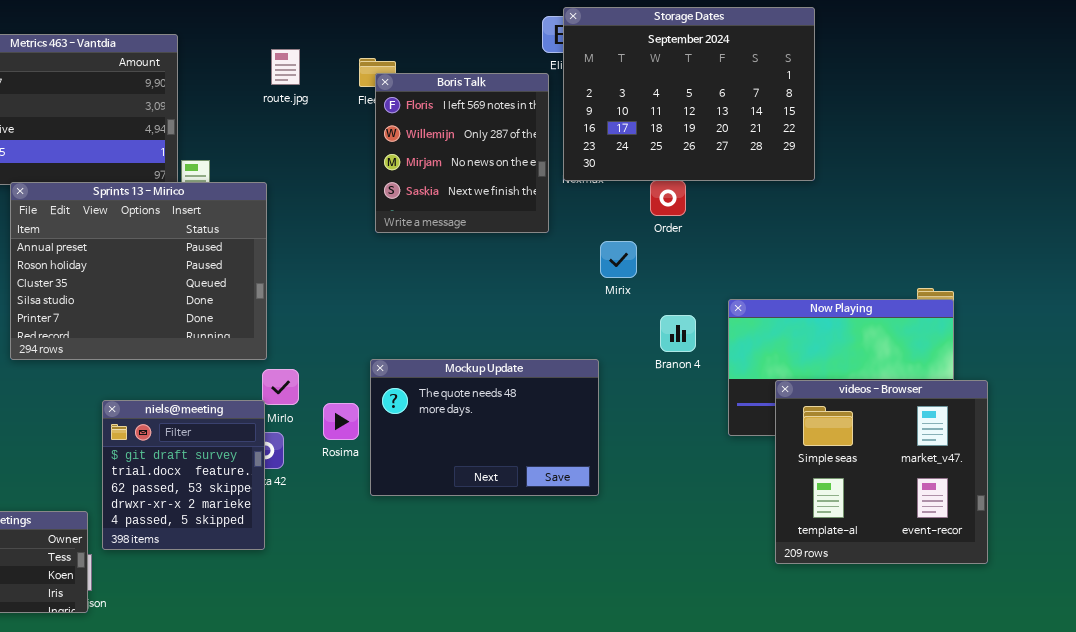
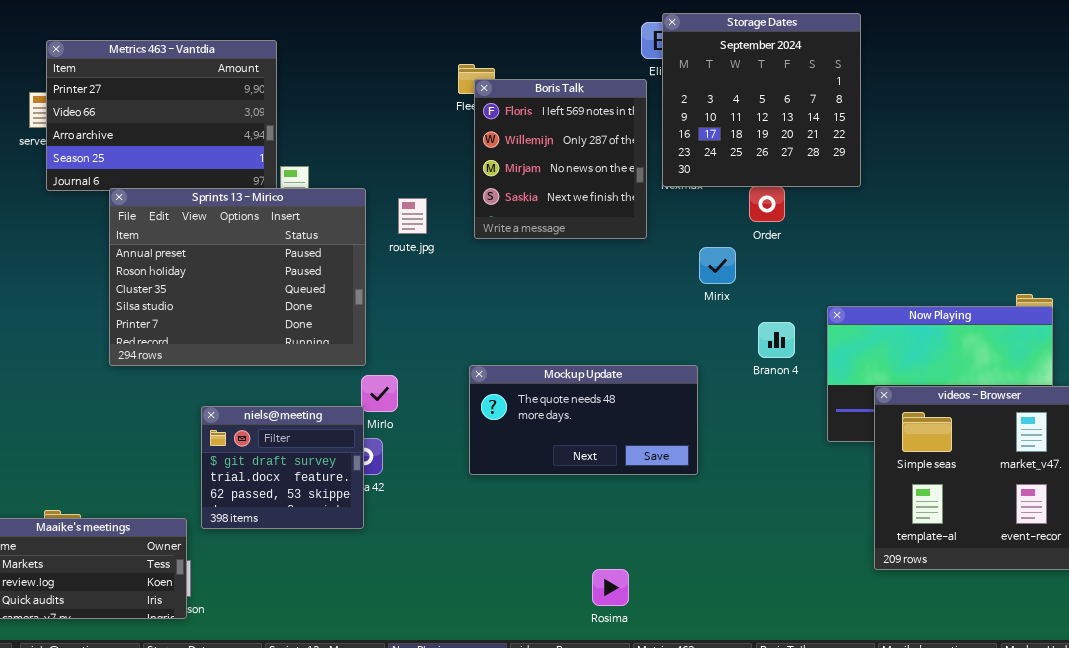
Storage Dates: [563,7,815,181] -> [662,13,861,187], resized
route.jpg: [271,49,300,85] -> [398,198,427,234], moved
Mockup Update: [370,359,599,496] -> [469,365,698,475], resized
niels@meeting: [102,400,265,550] -> [201,406,364,529], resized
Rosima: [323,403,359,440] -> [592,569,629,606], moved

